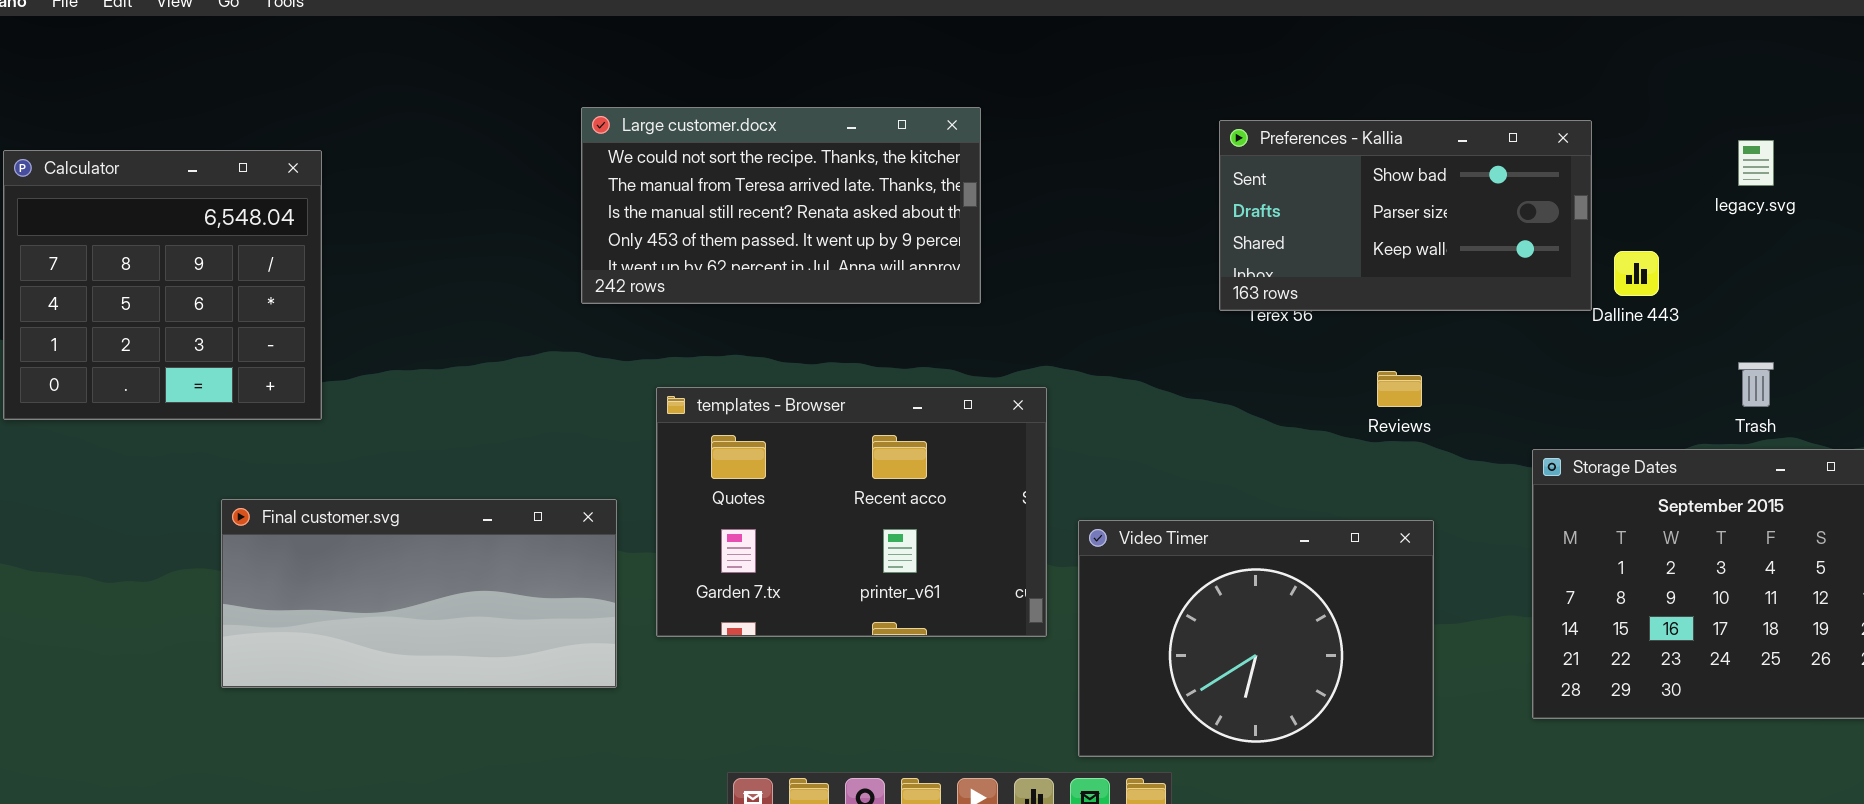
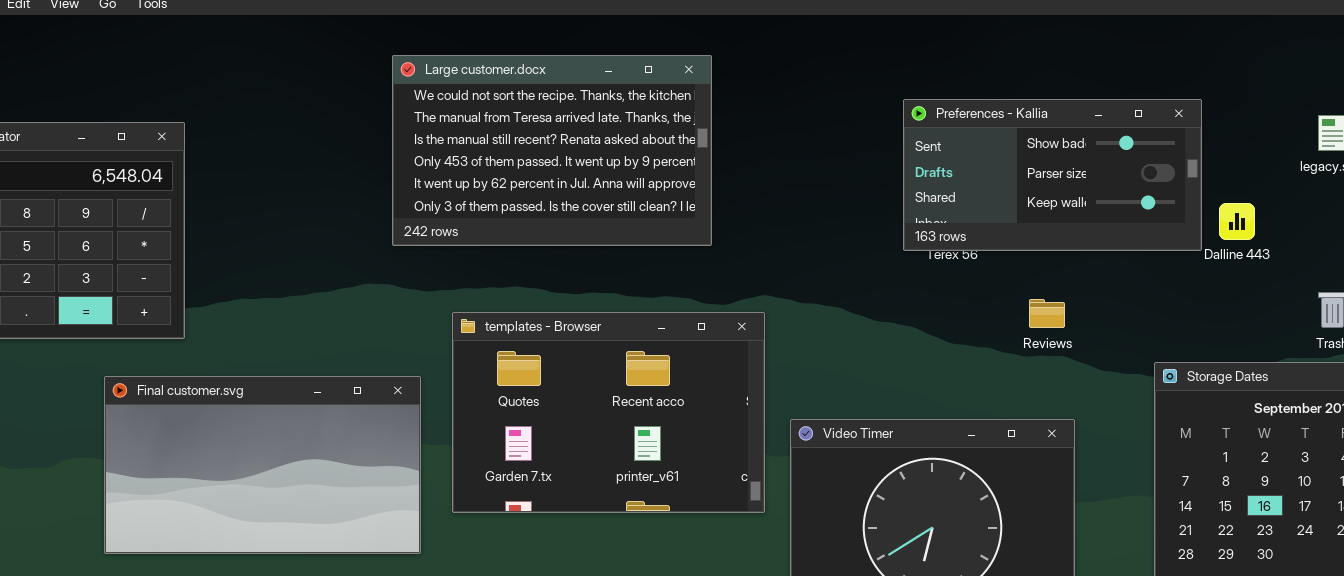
Large customer.docx: [581,107,981,304] -> [392,55,712,246], resized
Final customer.svg: [221,499,617,688] -> [104,376,421,554], resized

